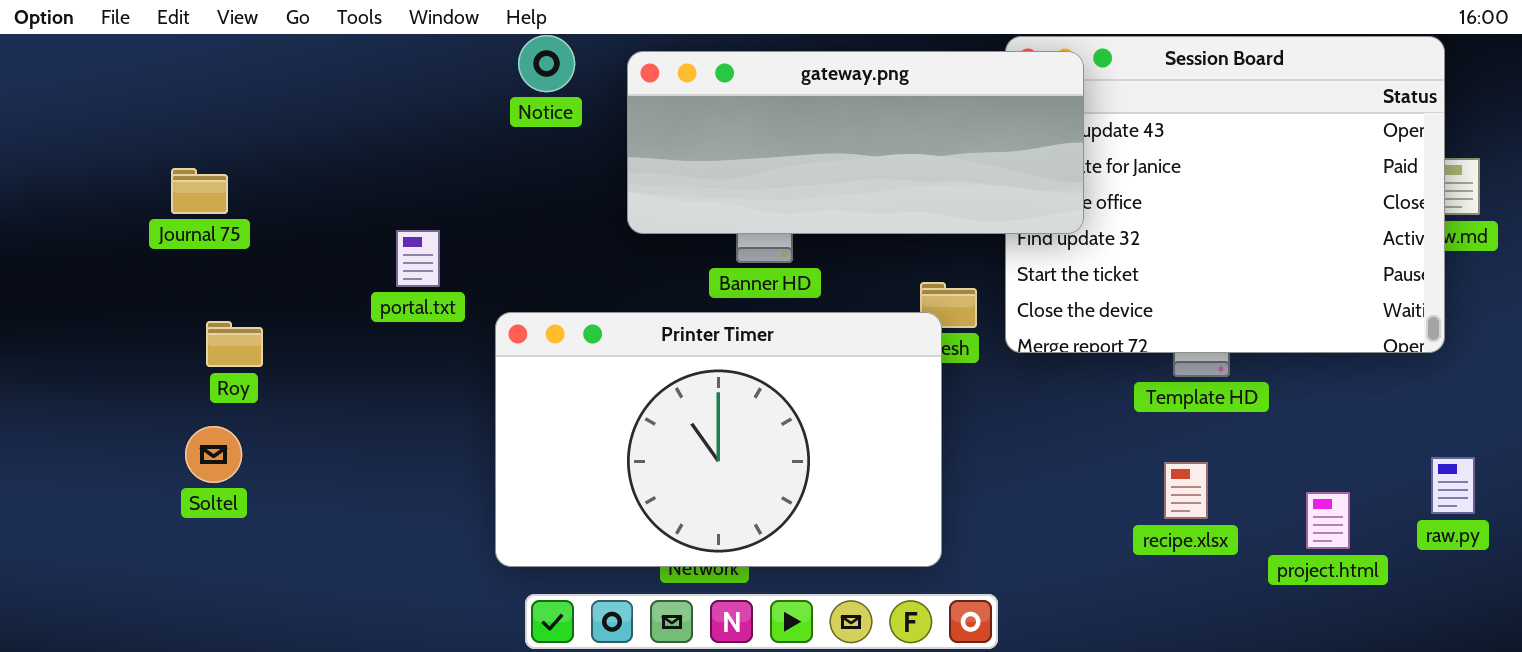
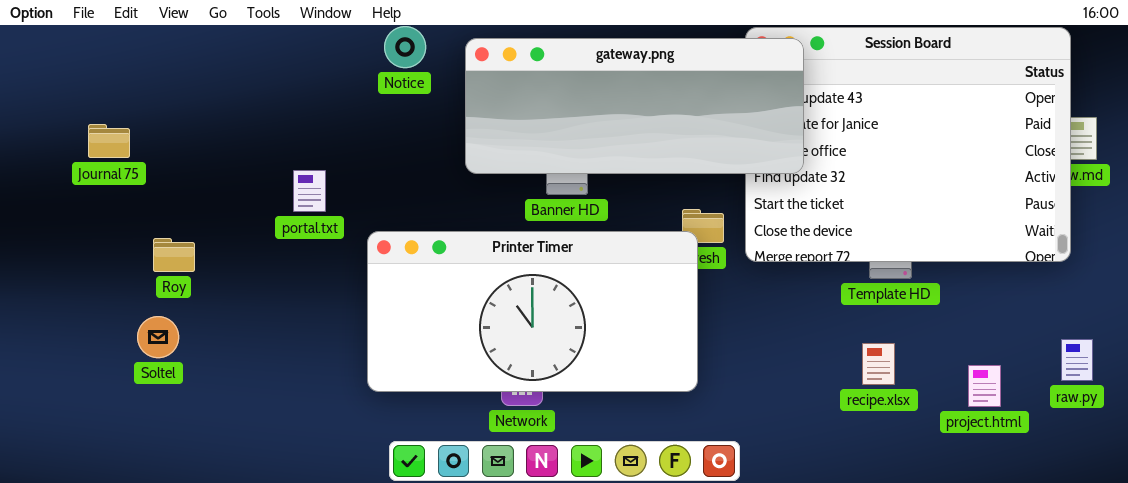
Journal 75: [171,168,228,214] -> [88,124,130,158], moved
Printer Timer: [495,312,942,567] -> [367,231,698,392], resized

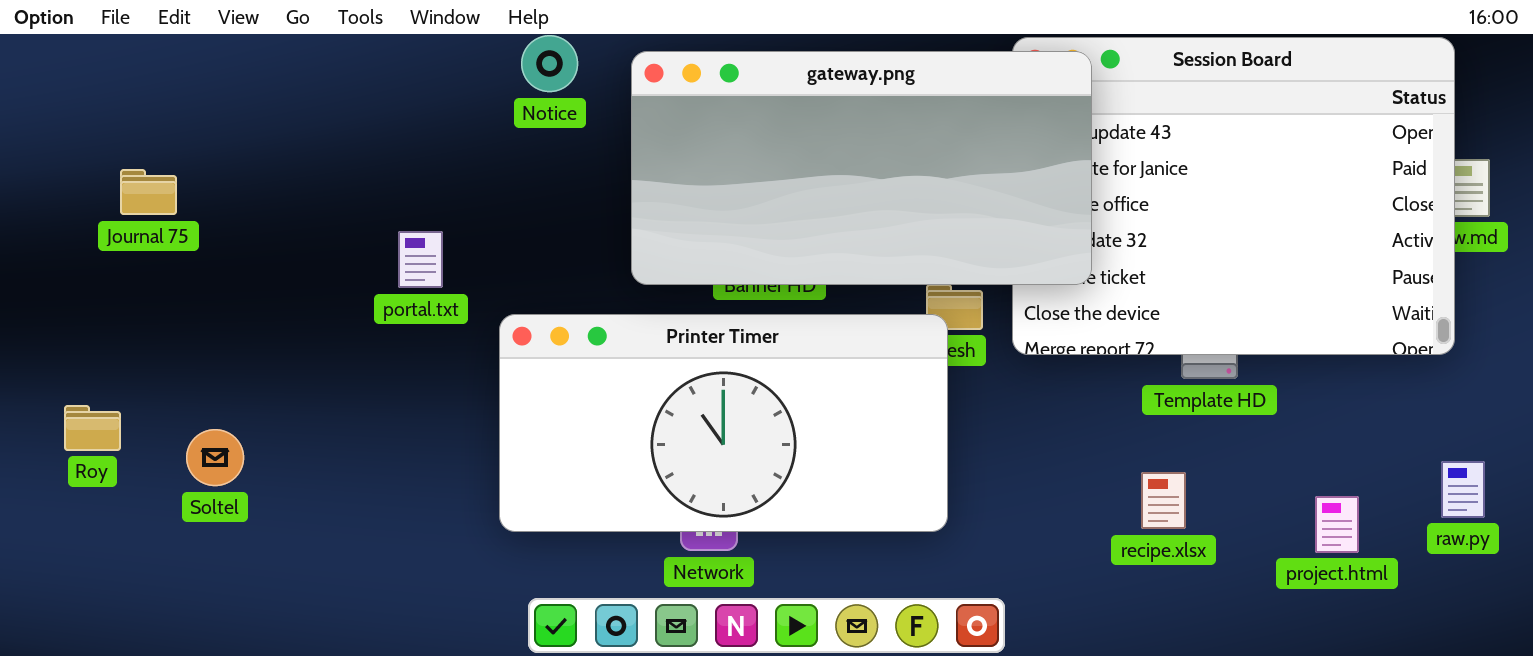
gateway.png: [465,38,804,174] -> [631,51,1092,285], resized
Roy: [153,238,195,272] -> [64,405,121,451], moved
recipe.xlsx: [862,343,895,385] -> [1141,472,1186,529], moved

